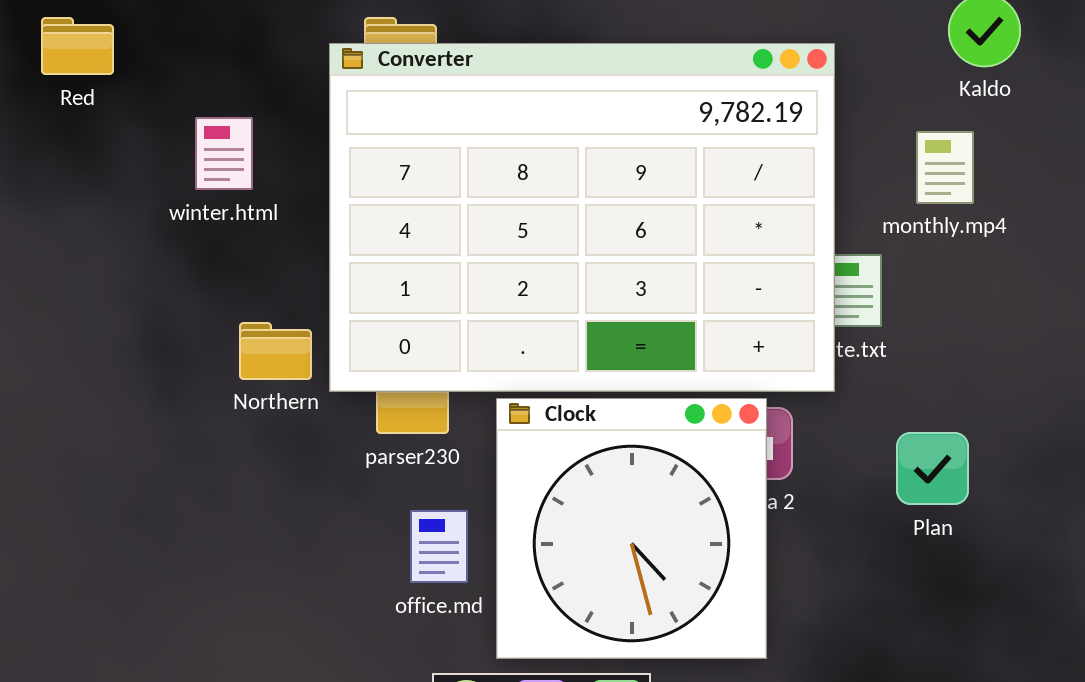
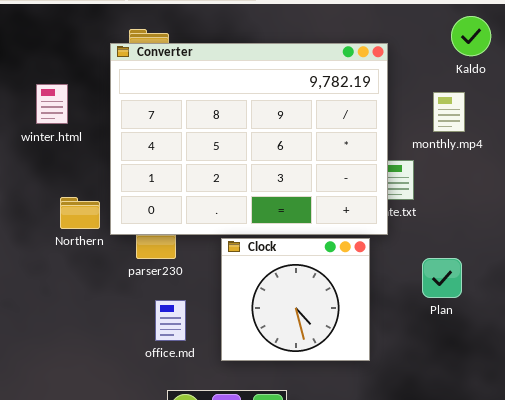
Clock: [496,398,767,659] -> [221,238,370,361], moved, resized

